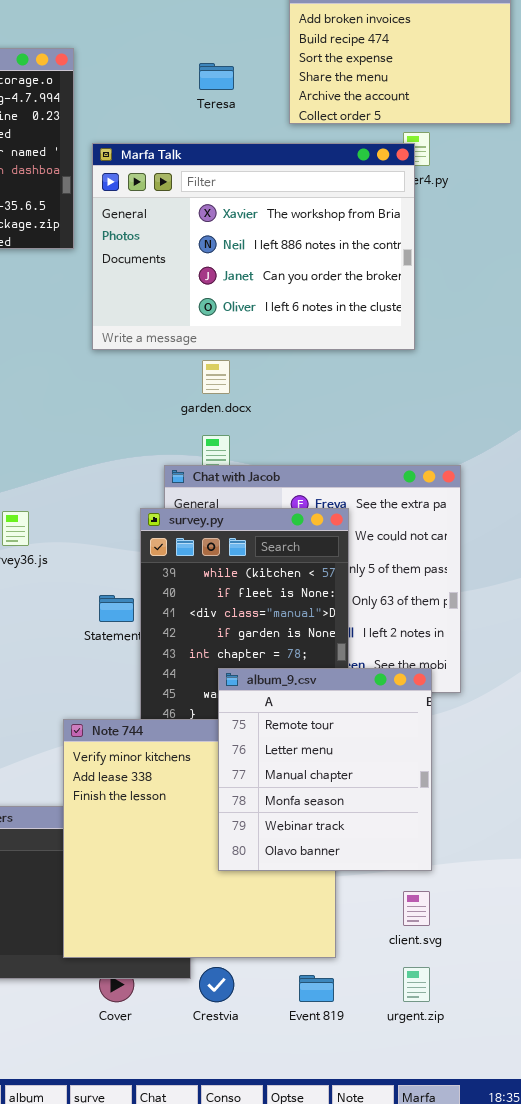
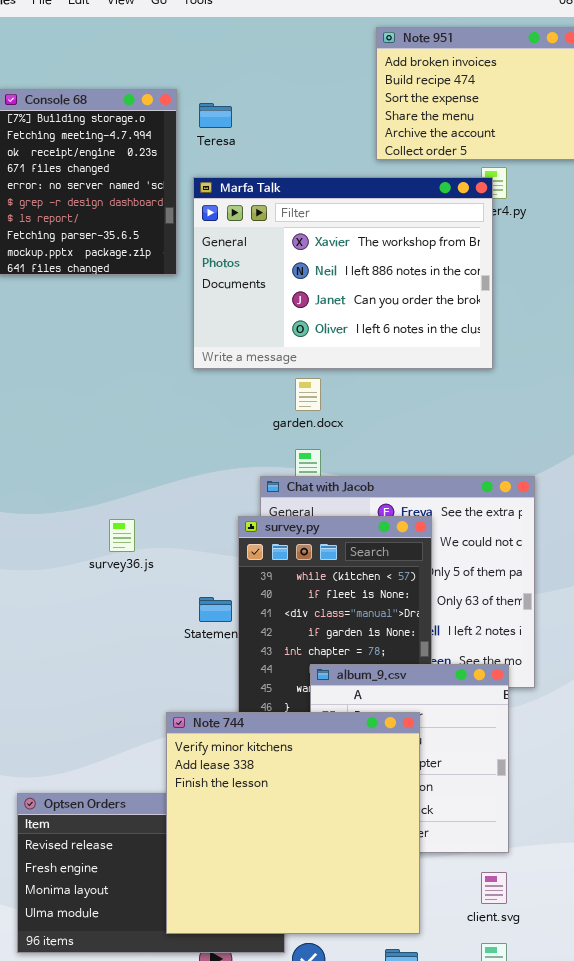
Teresa: [199,63,234,90] -> [199,103,232,128], moved
Note 744: [63,719,336,958] -> [166,712,420,934], raised

